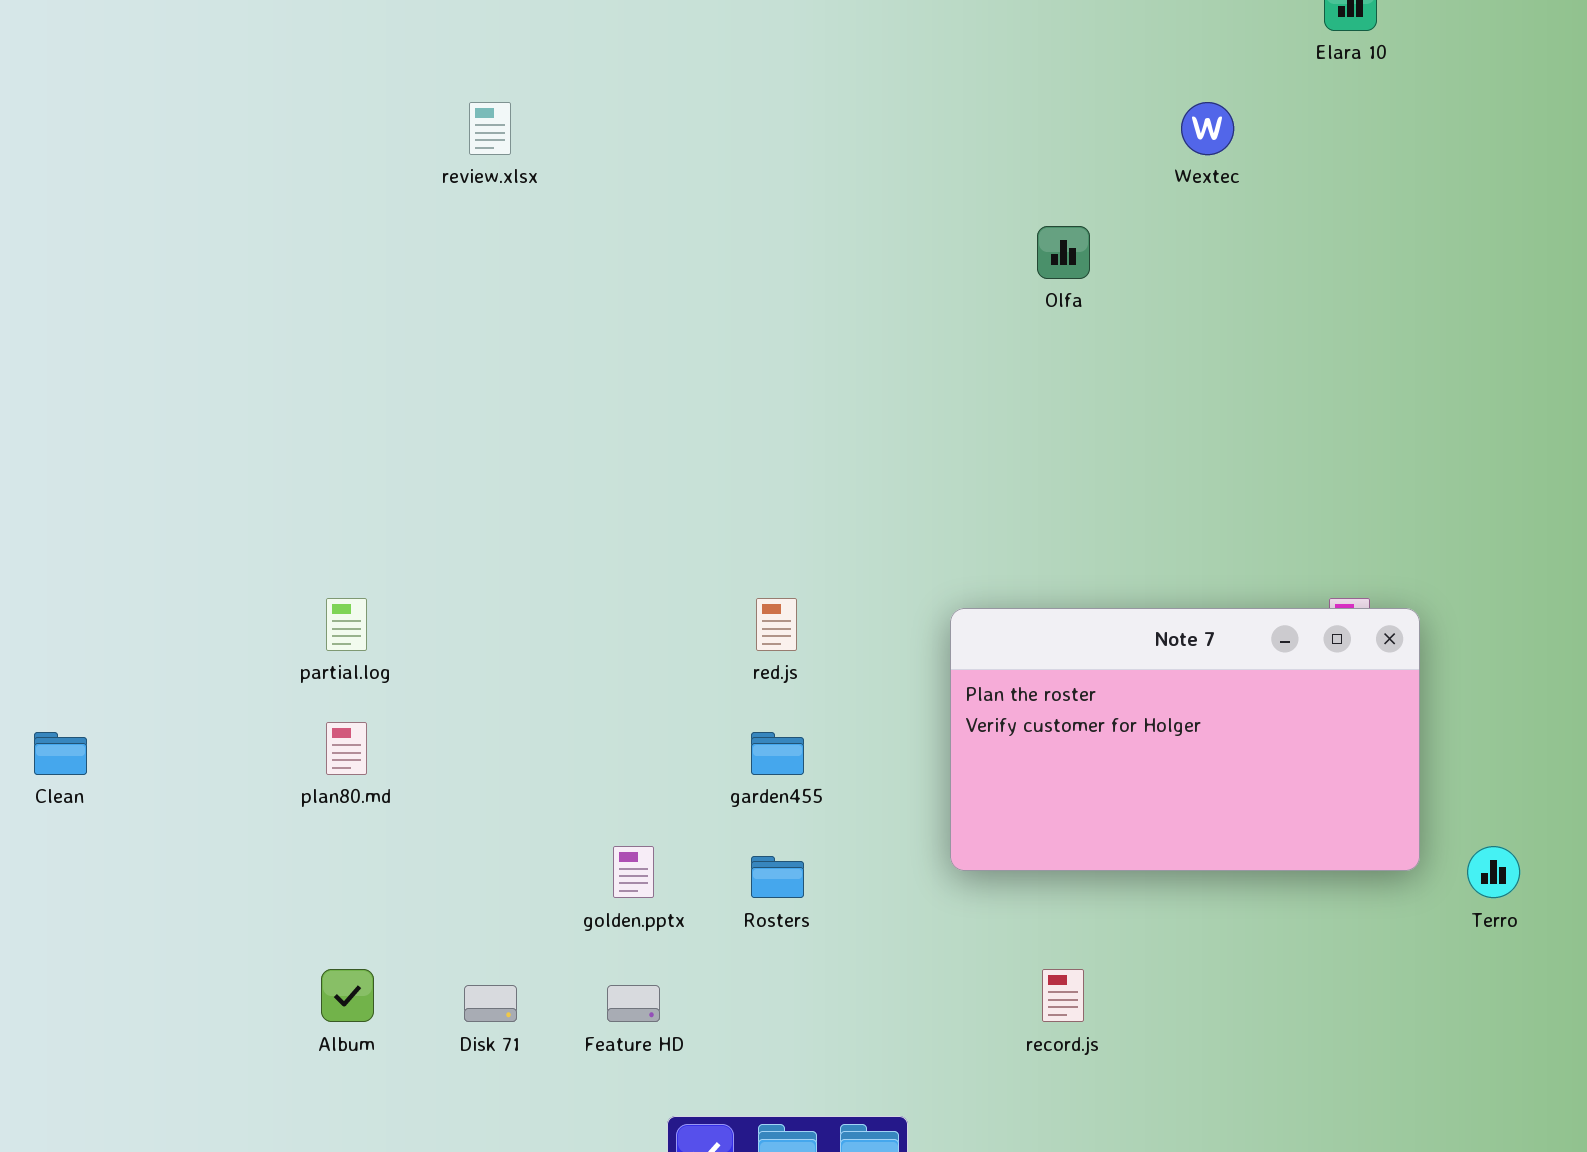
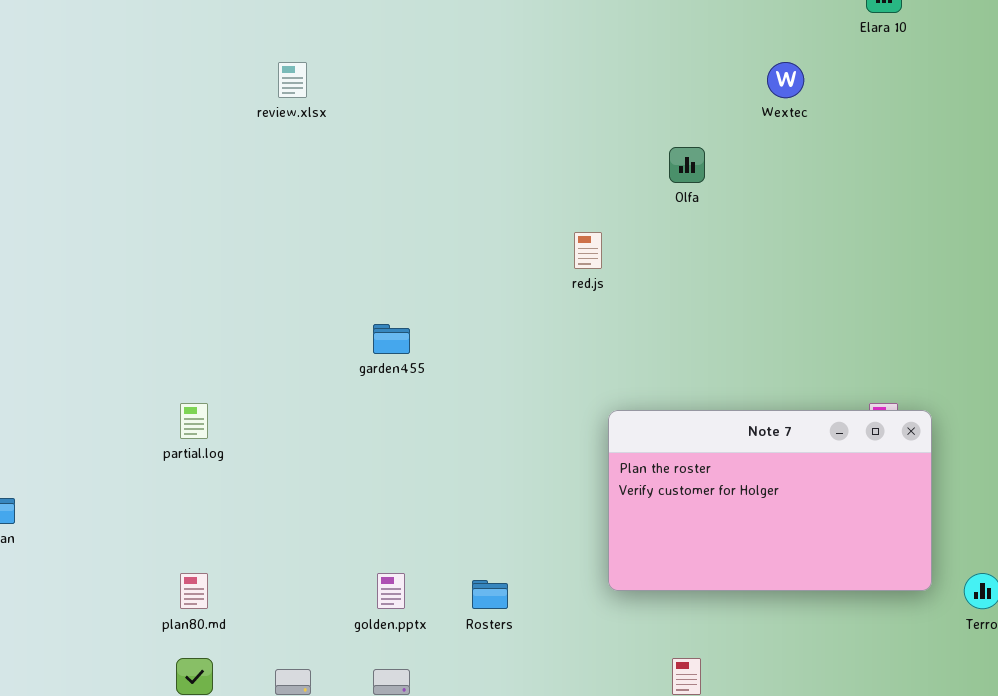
red.js: [756,598,797,651] -> [574,232,602,269], moved
plan80.md: [326,722,367,775] -> [180,573,208,609], moved
garden455: [751,732,804,775] -> [373,324,410,354], moved

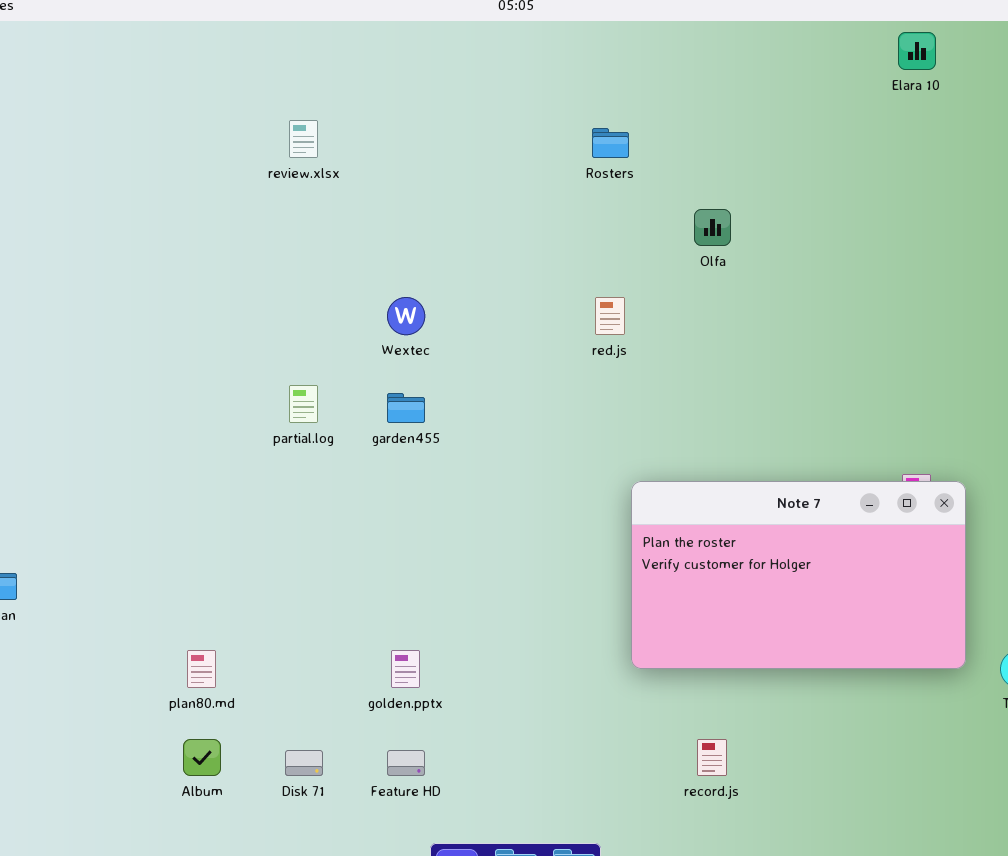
Wextec: [767,62,804,98] -> [387,297,425,335], moved
partial.log: [180,403,208,439] -> [289,385,318,423], moved
Rosters: [472,580,508,609] -> [592,128,629,158], moved

